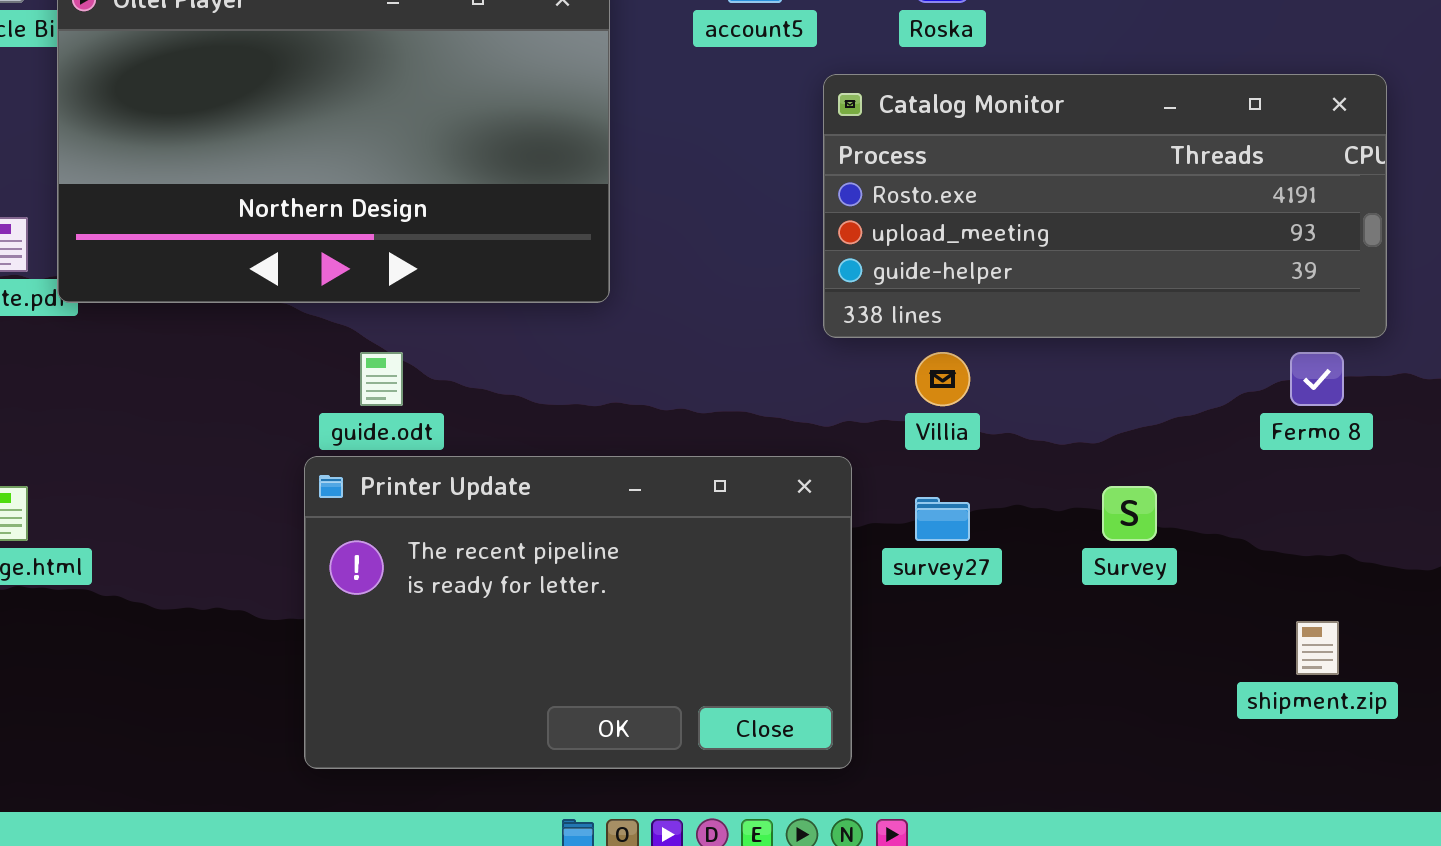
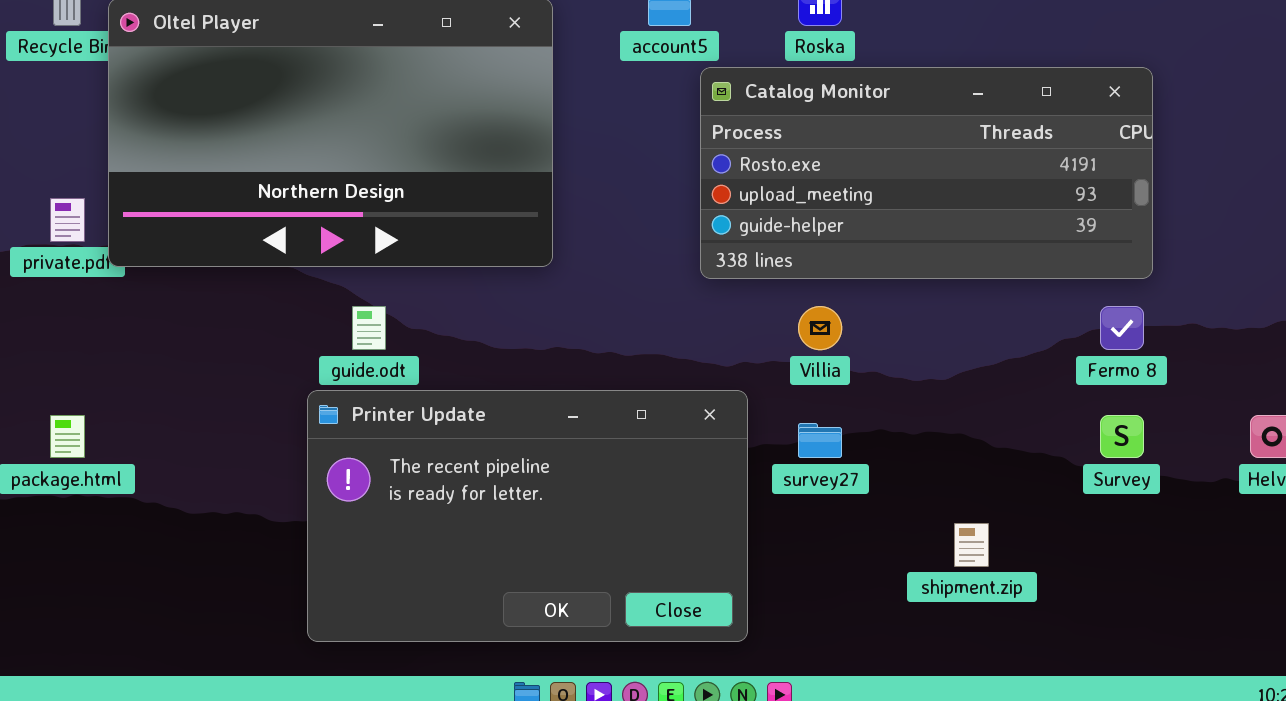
Catalog Monitor: [823,74,1387,338] -> [700,67,1153,279], moved
Survey: [1102,486,1157,541] -> [1100,415,1144,458], moved
shipment.zip: [1296,621,1339,675] -> [954,523,989,567], moved

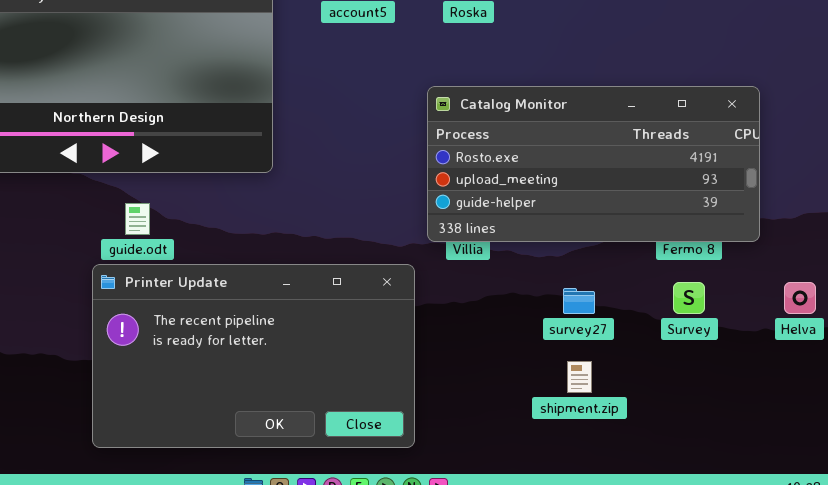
Catalog Monitor: [700,67,1153,279] -> [427,86,760,242], moved
survey27: [798,423,842,458] -> [563,288,595,314], moved

